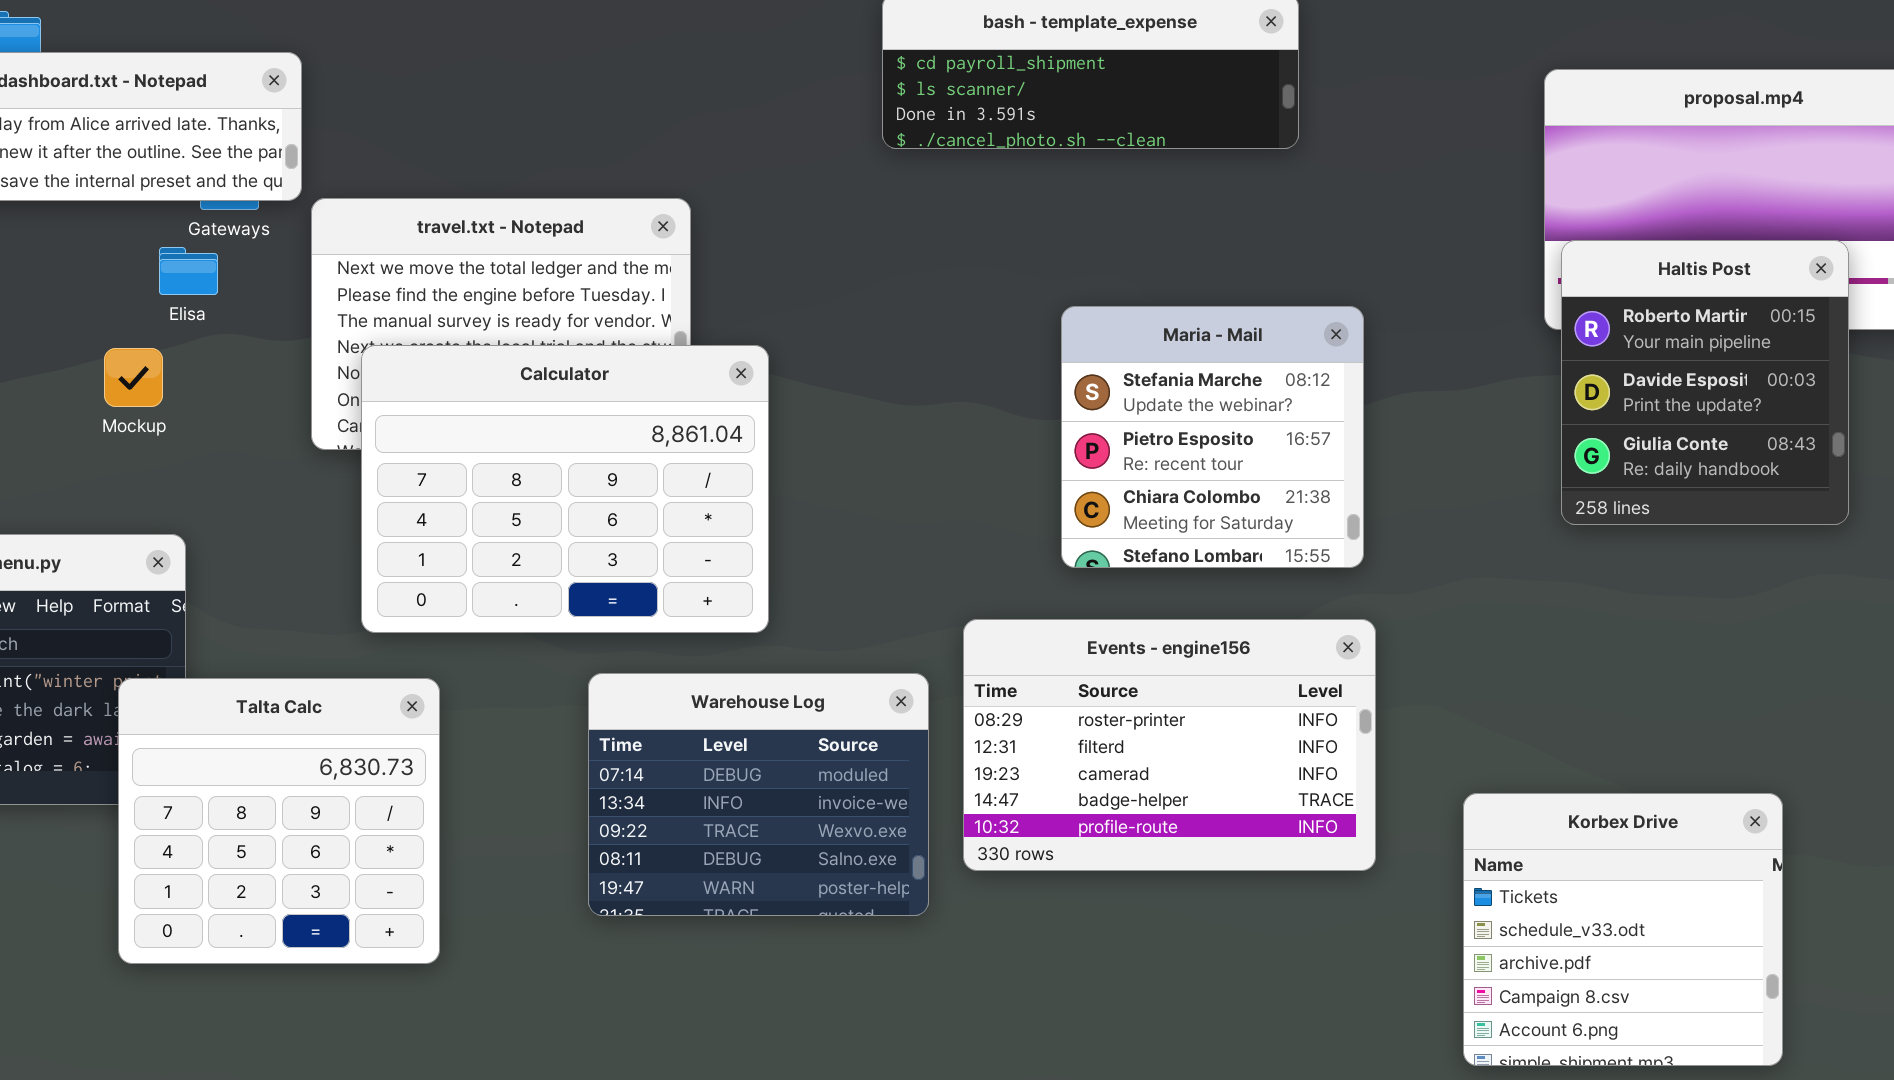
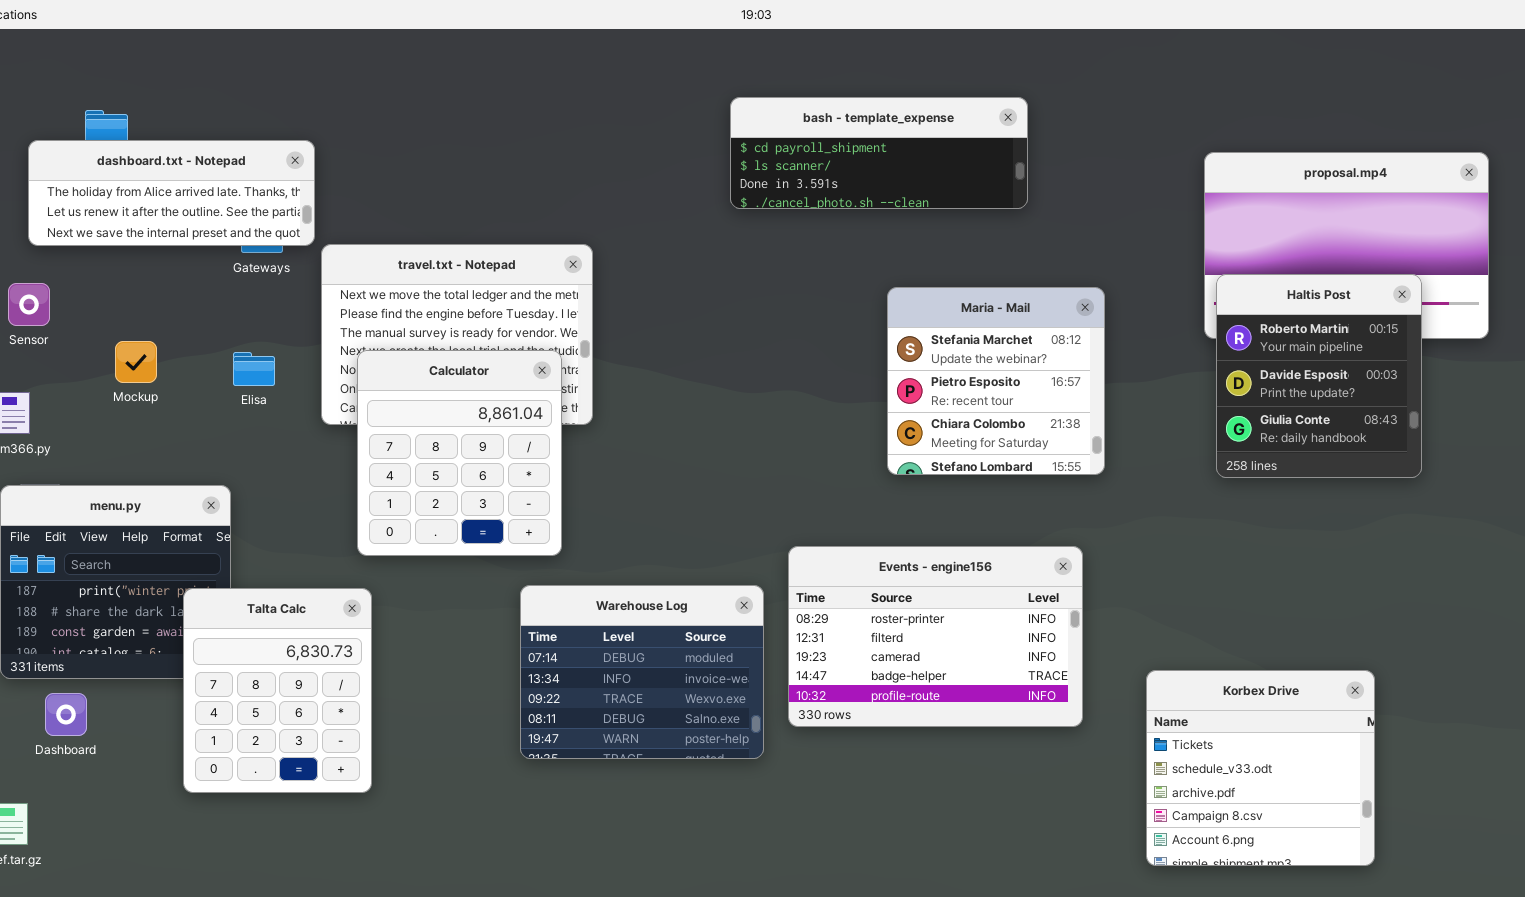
Elisa: [159,247,218,295] -> [233,352,275,386], moved
Maria - Mail: [1061,306,1364,568] -> [887,287,1105,475], moved
Calculator: [361,345,769,633] -> [357,350,562,556], resized
Mockup: [104,348,163,407] -> [115,341,157,383], moved
Talta Calc: [118,678,440,964] -> [183,588,372,793], resized

